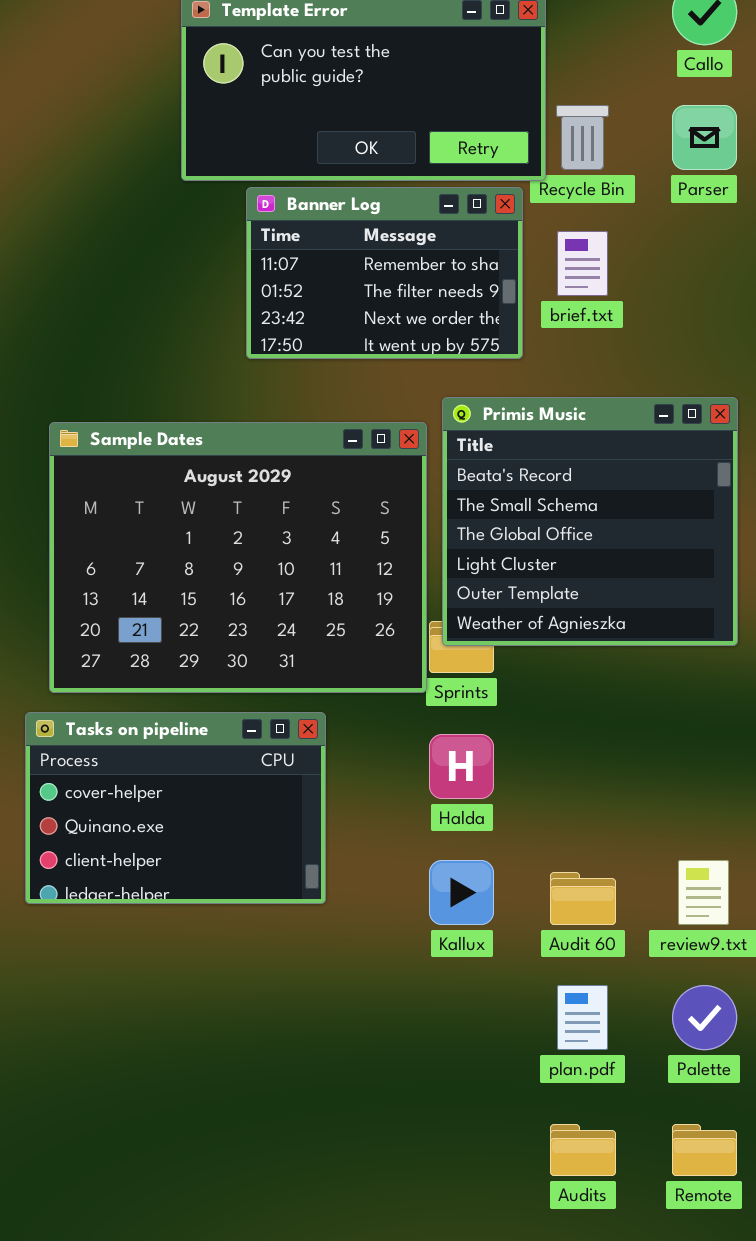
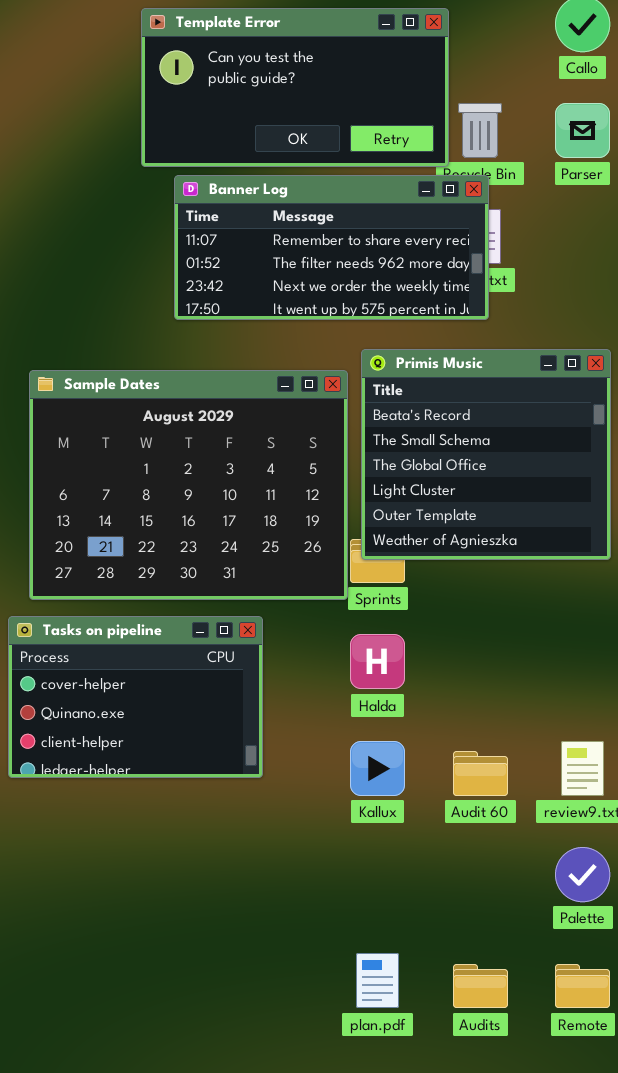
Banner Log: [246,187,523,359] -> [174,175,489,320], moved, resized
plan.pdf: [557,985,608,1050] -> [356,953,399,1008], moved

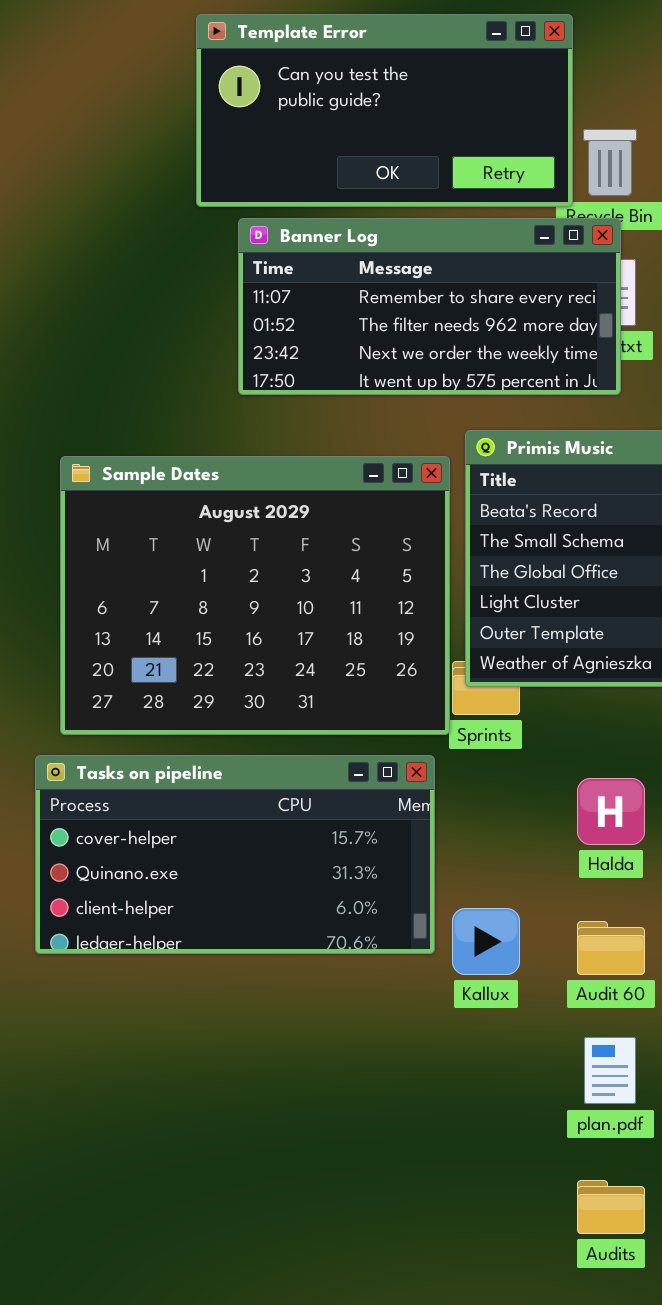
Tasks on pipeline: [8,616,263,778] -> [35,755,435,954], resized
Halda: [350,634,405,689] -> [577,778,645,845], moved
plan.pdf: [356,953,399,1008] -> [584,1037,636,1104], moved

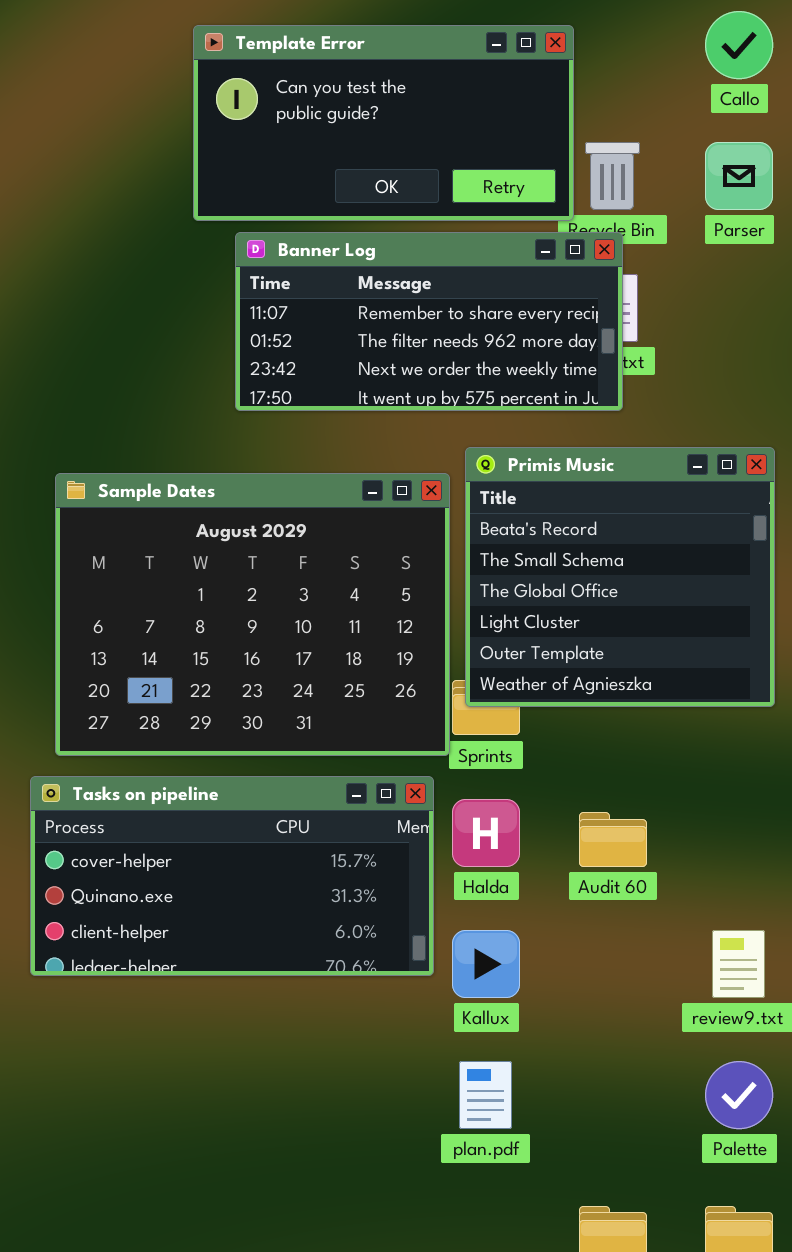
Halda: [577,778,645,845] -> [452,799,520,867], moved
Audit 60: [577,921,645,975] -> [579,812,647,867], moved
plan.pdf: [584,1037,636,1104] -> [459,1061,512,1129], moved

